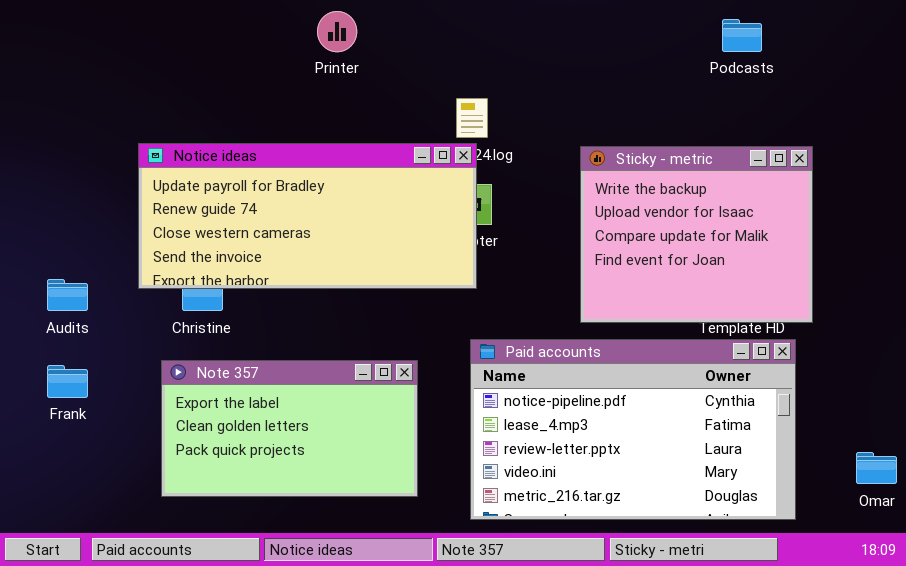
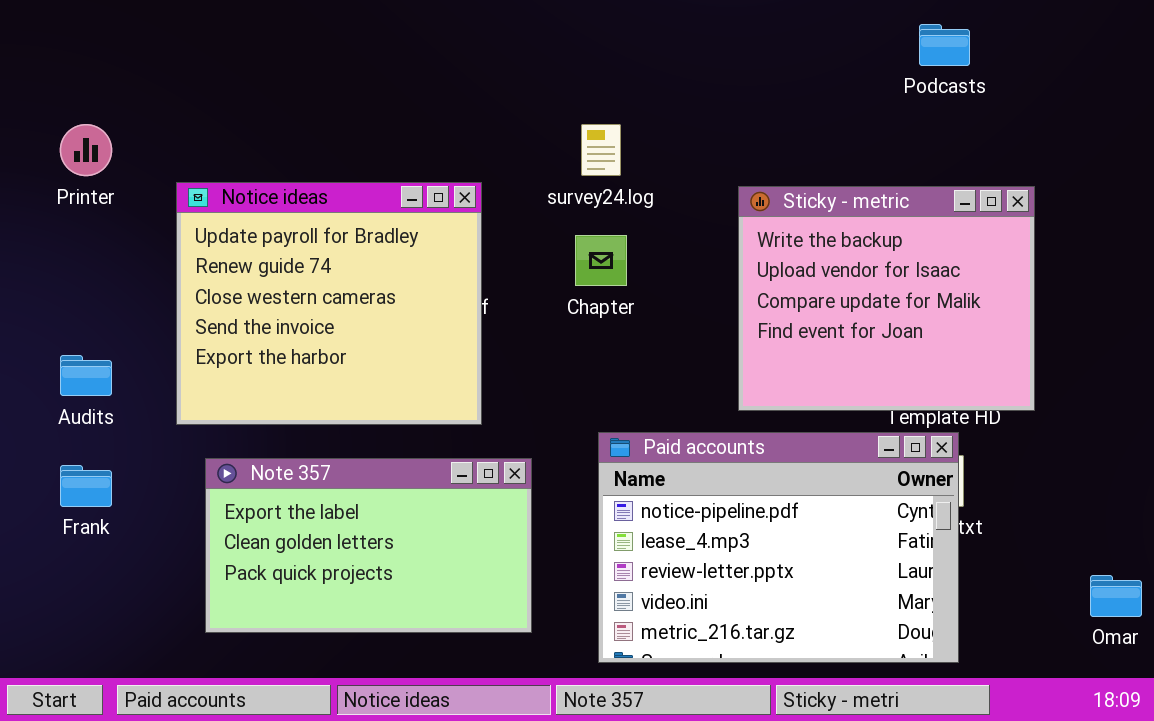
Printer: [317,11,357,52] -> [60,124,112,176], moved
Notice ideas: [138,143,477,289] -> [176,182,482,425], resized
Paid accounts: [470,339,796,520] -> [598,432,959,663], resized

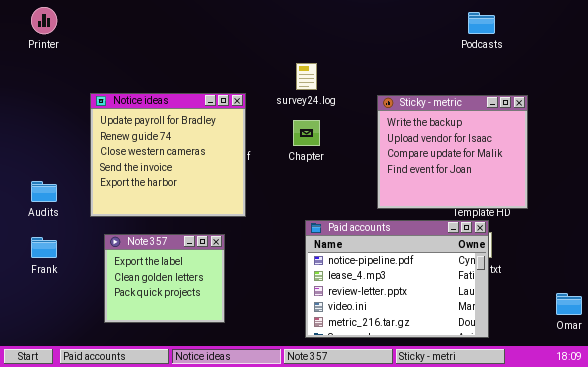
Printer: [60,124,112,176] -> [31,7,57,34], moved
Note 357: [205,458,532,633] -> [104,234,225,323], resized

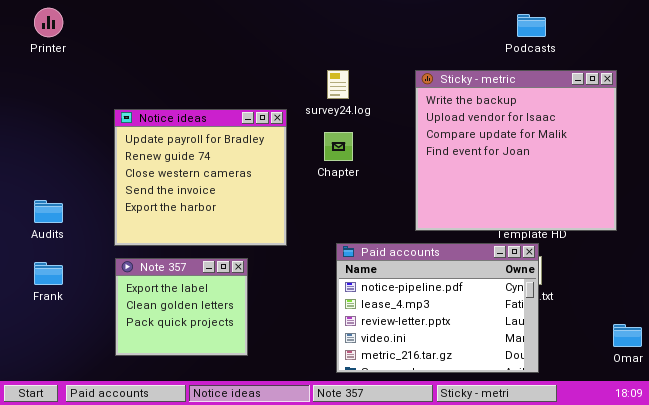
Notice ideas: [90,93,246,217] -> [114,109,287,246], moved
Sticky - metric: [377,95,528,209] -> [415,70,617,231], resized

